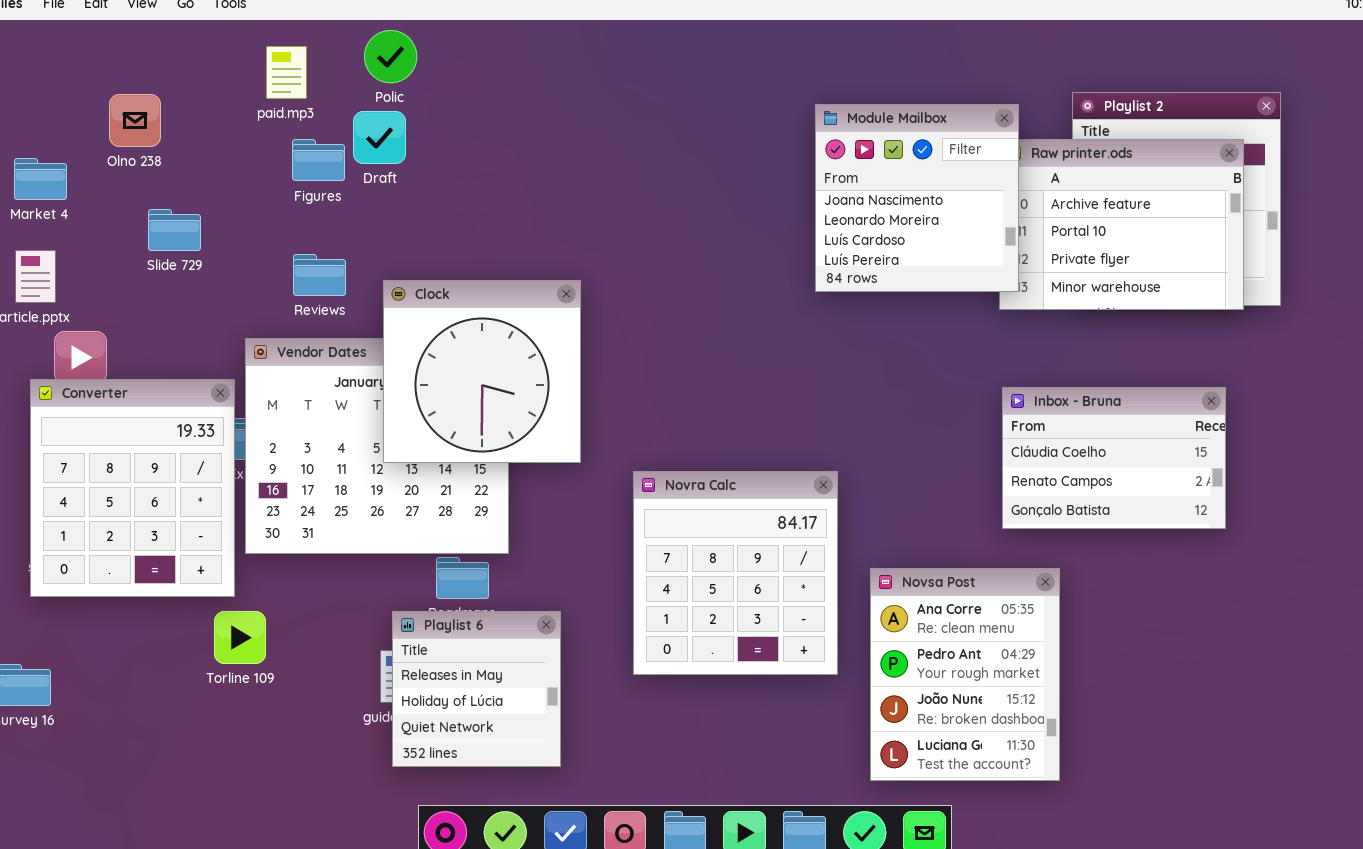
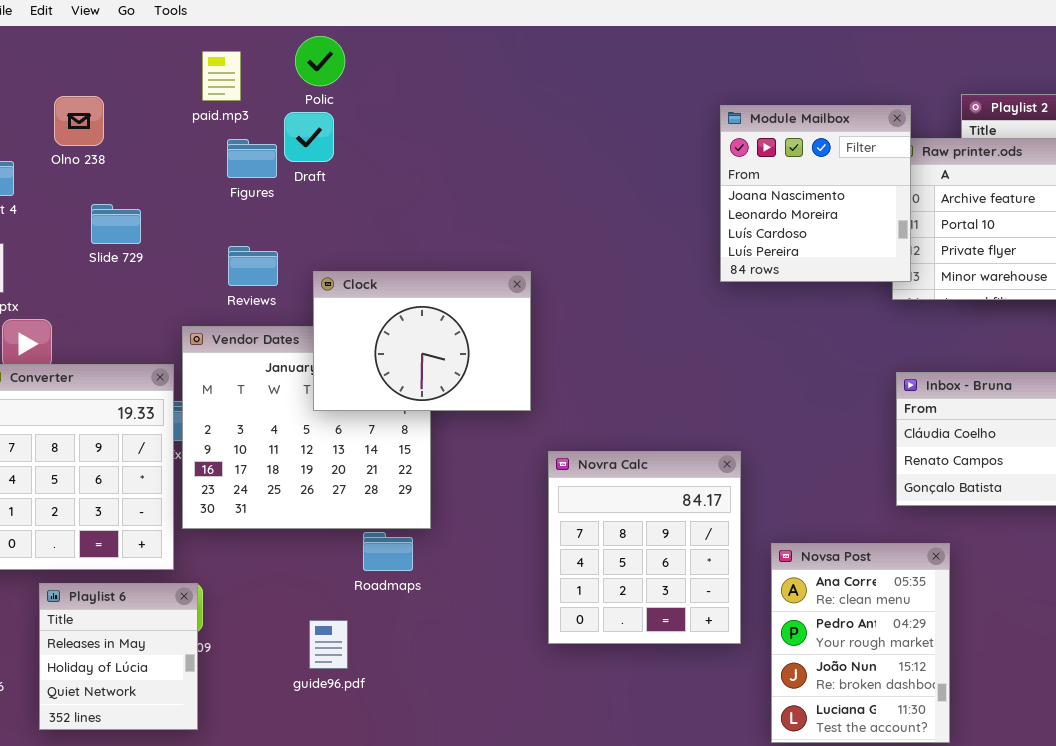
Clock: [383,280,581,463] -> [313,271,531,411], resized
Playlist 6: [392,611,561,767] -> [39,583,198,730], moved

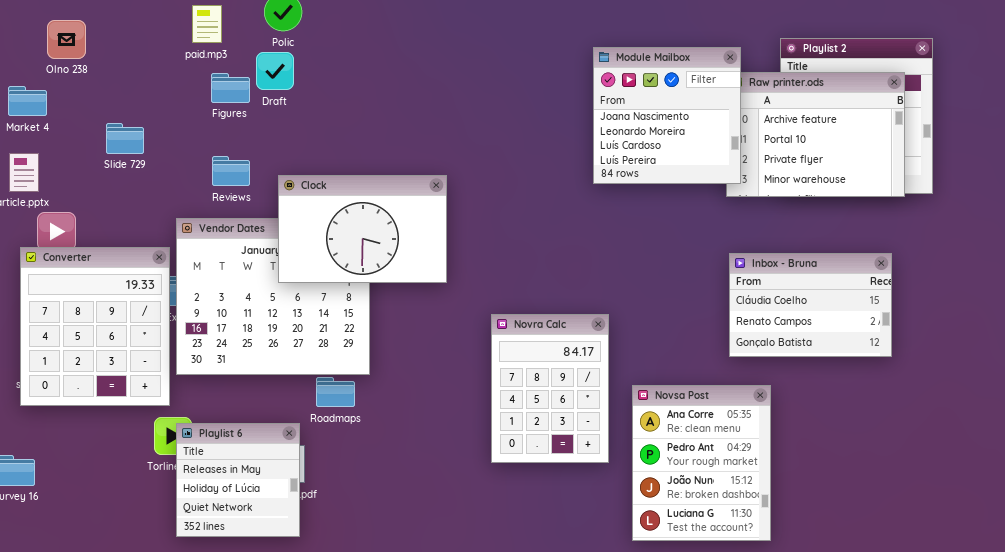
Olno 238: [54,96,104,146] -> [47,20,86,59], moved
Novra Calc: [548,451,741,644] -> [491,314,609,463], resized
Playlist 6: [39,583,198,730] -> [176,423,300,537], moved

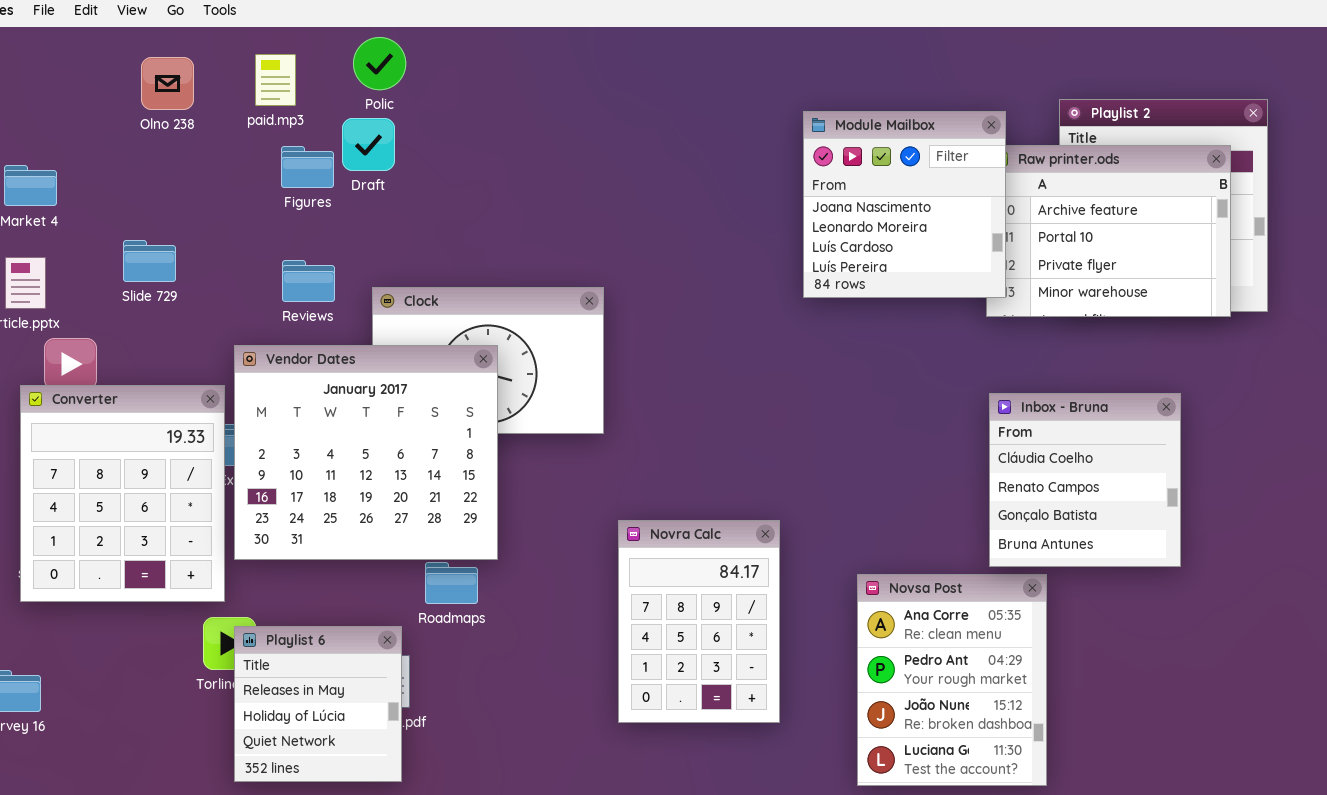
Olno 238: [47,20,86,59] -> [141,57,194,110], moved
Slide 729: [106,123,144,154] -> [123,240,176,282], moved
Vendor Dates: [176,218,370,375] -> [234,345,498,560], raised
Inbox - Bruna: [729,253,892,357] -> [989,393,1181,567], resized
Novra Calc: [491,314,609,463] -> [618,520,780,723], moved

